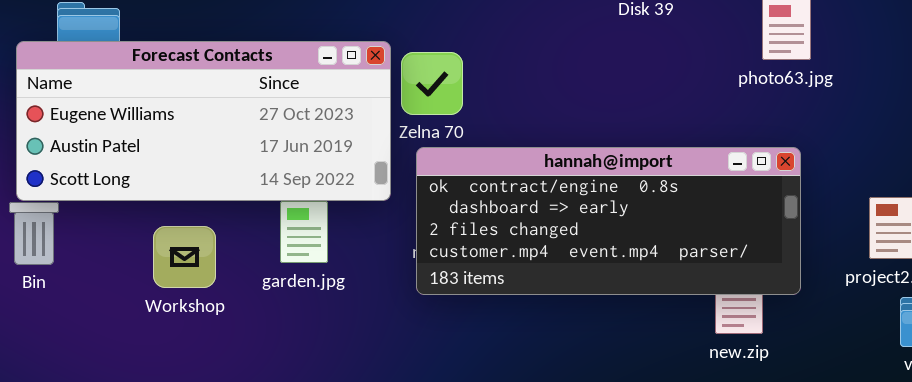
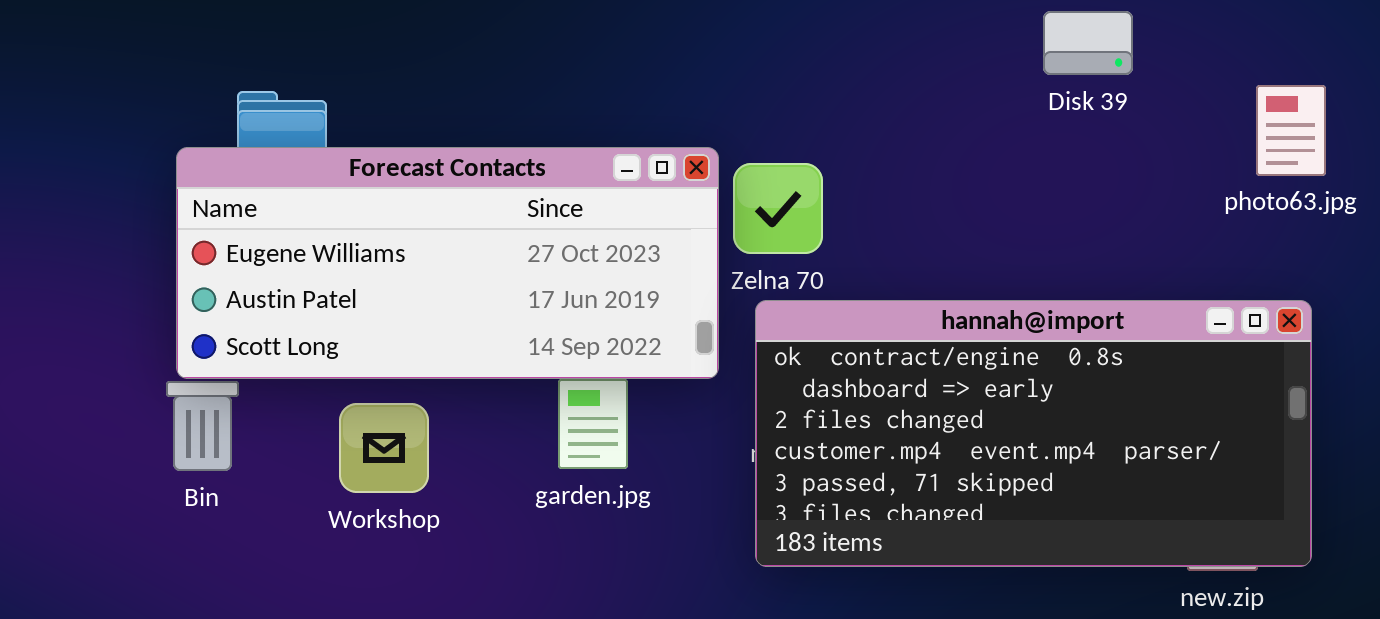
hannah@import: [416,147,801,295] -> [755,300,1312,567], resized
Workshop: [153,226,216,288] -> [339,403,429,493], moved

